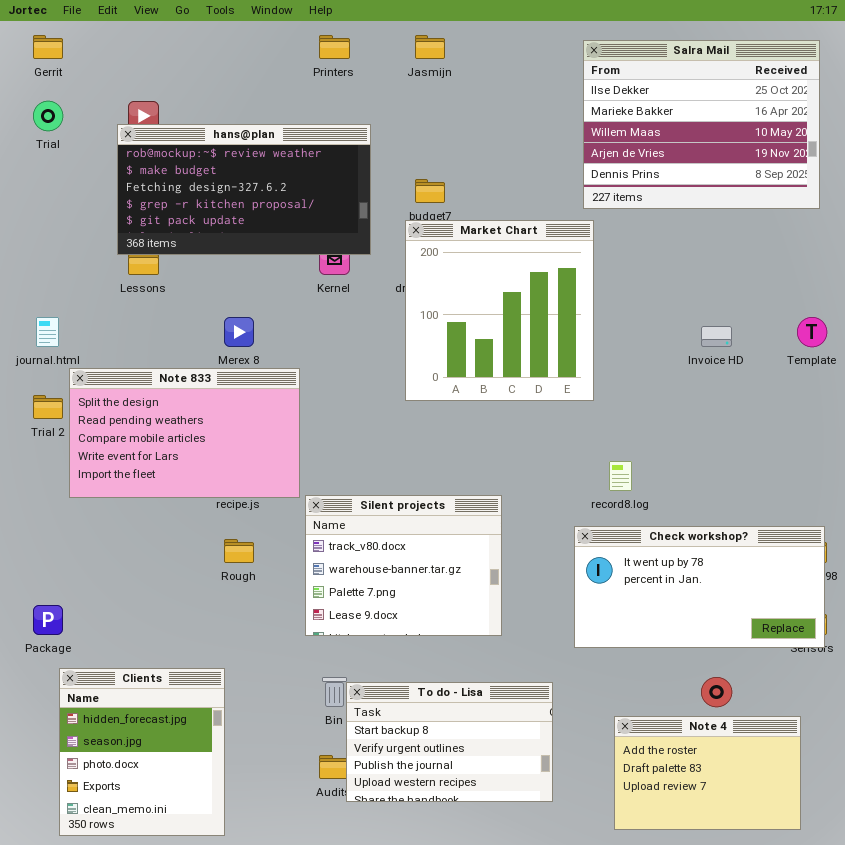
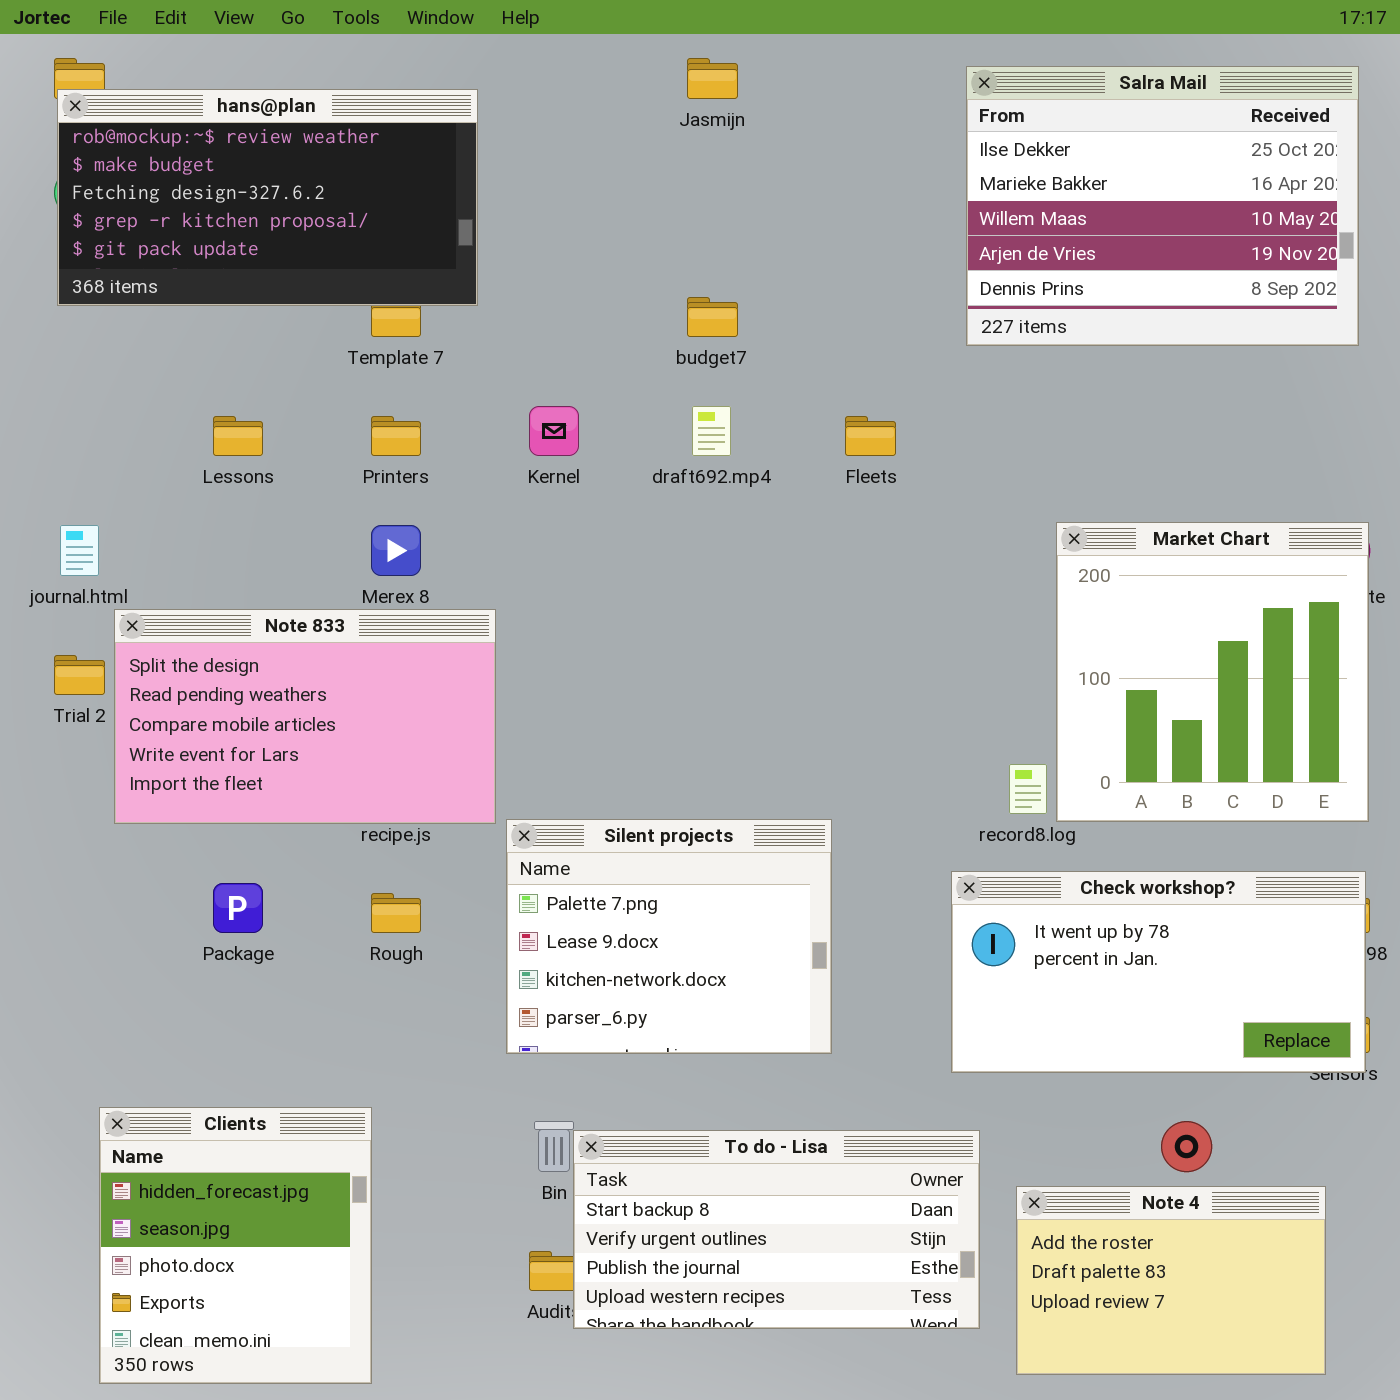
Printers: [319,35,350,59] -> [371,416,421,456], moved
hans@plan: [117,124,371,255] -> [57,89,478,306], moved
Market Chart: [405,220,594,401] -> [1056,522,1369,822], moved
Silent projects: [305,495,502,636] -> [506,819,832,1054], scrolled down 2 rows
Package: [33,605,63,635] -> [213,883,263,933], moved
To do - Lisa: [346,682,553,802] -> [573,1130,980,1329], resized

